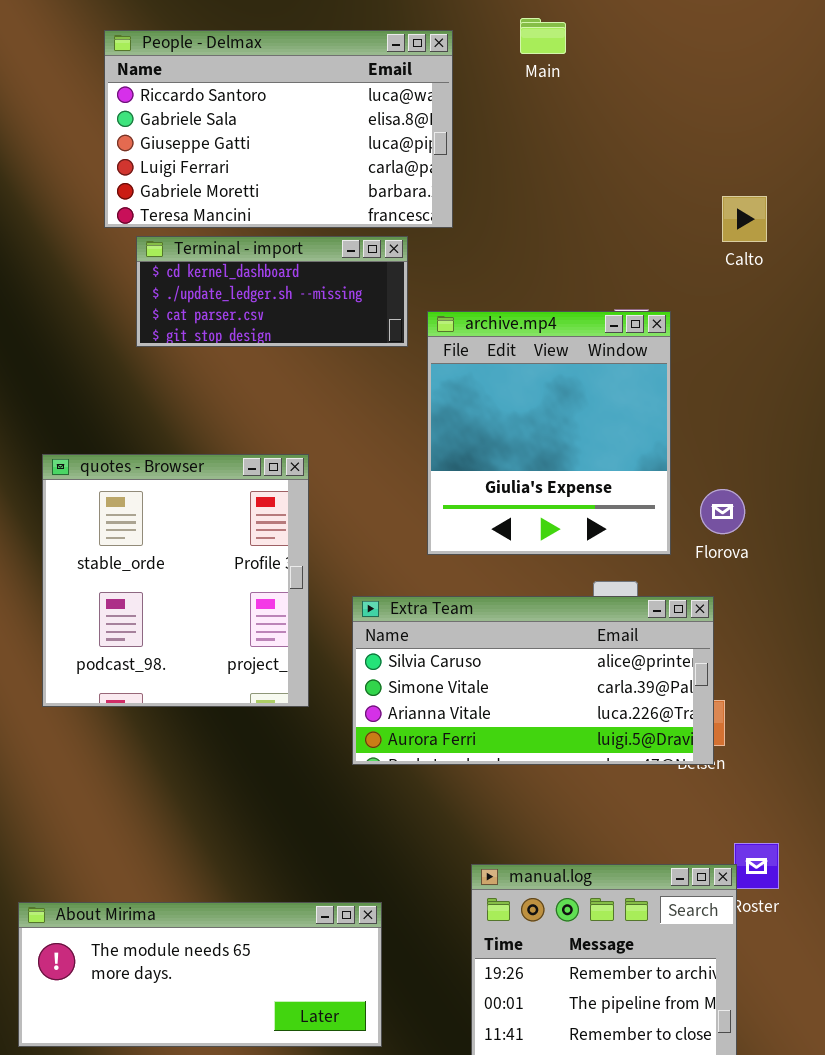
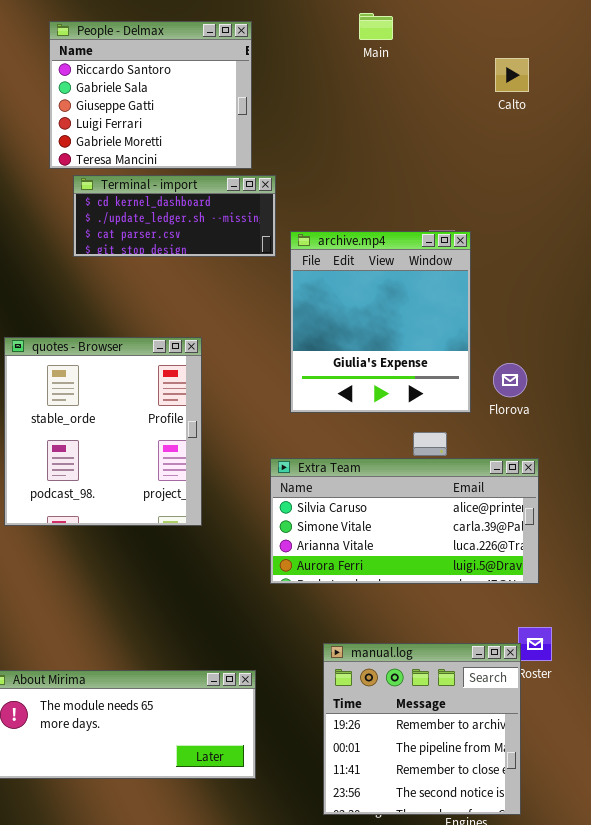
People - Delmax: [104,30,453,228] -> [49,21,252,169], resized
Calto: [722,196,767,242] -> [495,58,529,92], moved
Extra Team: [352,596,714,765] -> [270,458,539,584], moved

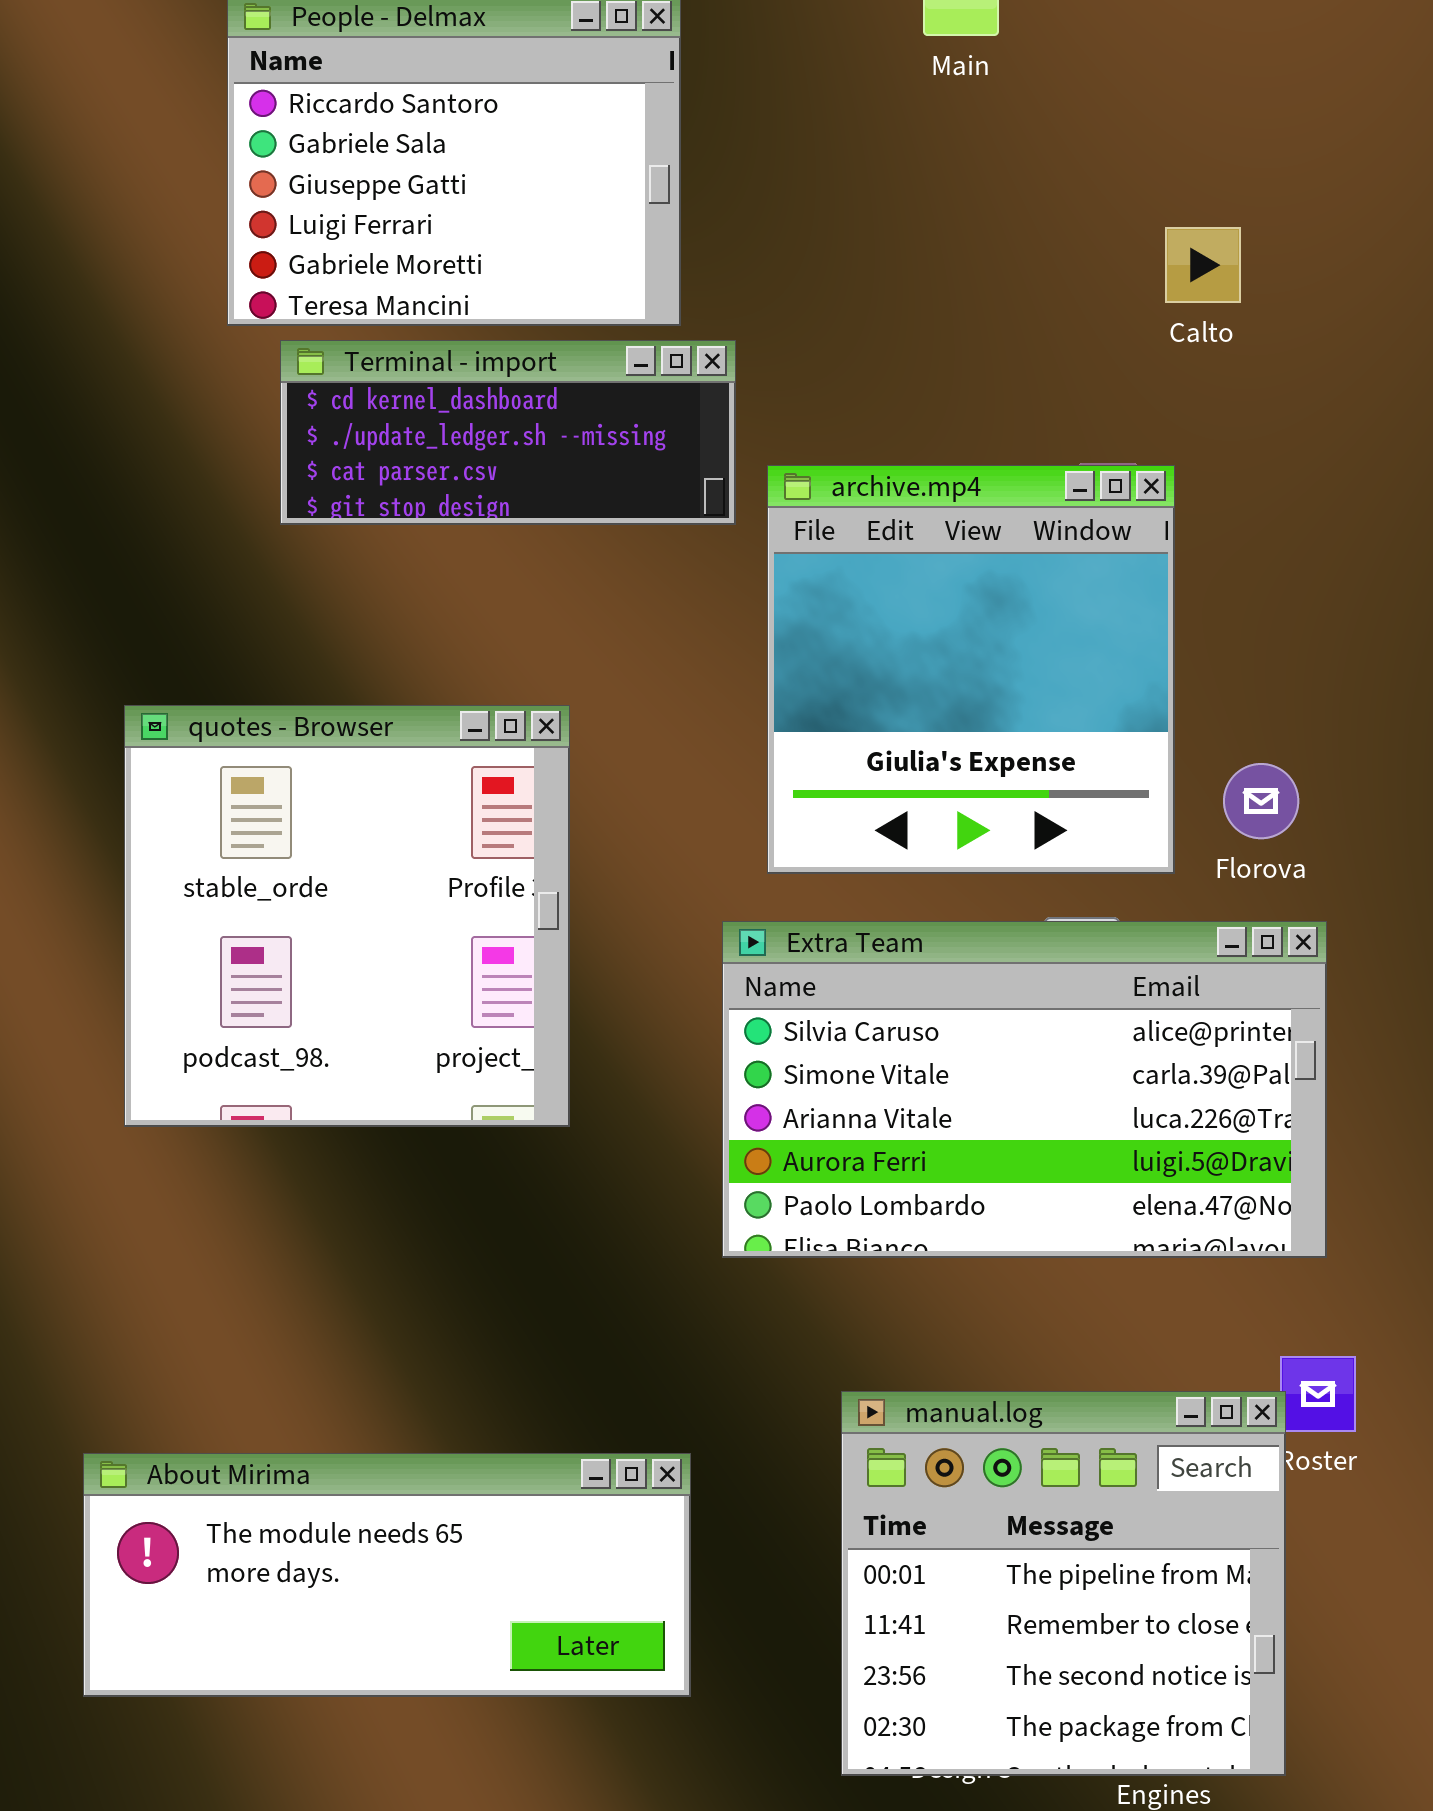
Calto: [495,58,529,92] -> [1165,227,1241,303], moved
Extra Team: [270,458,539,584] -> [722,921,1327,1258], resized
manual.log: [323,643,521,815] -> [841,1391,1286,1776], scrolled down 1 row

